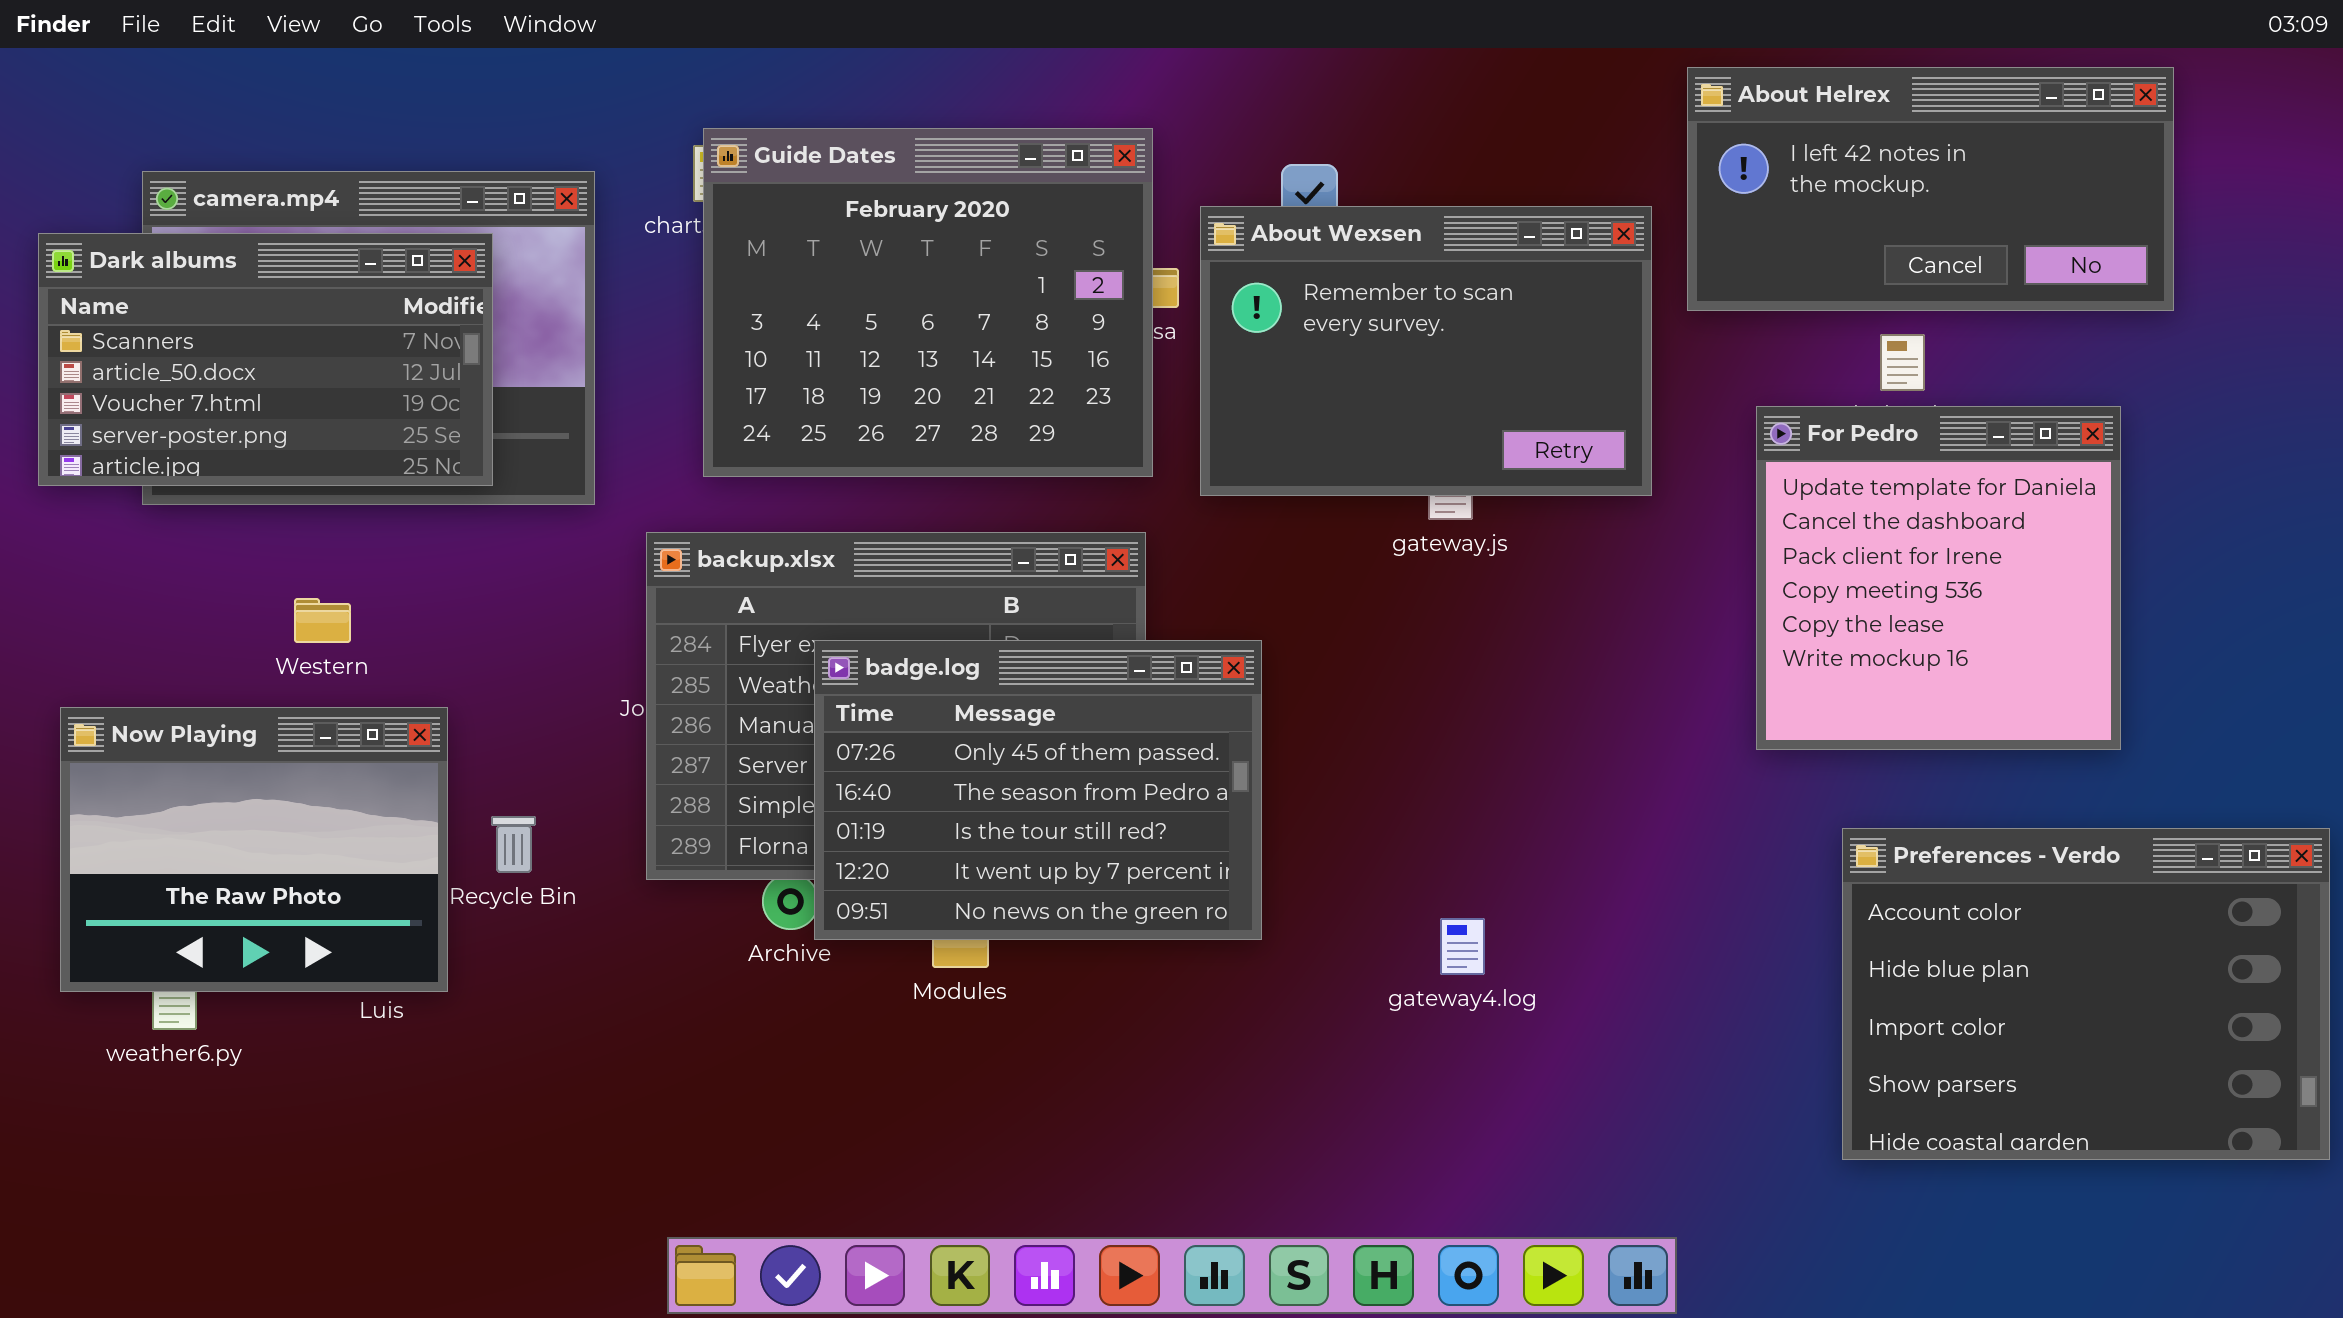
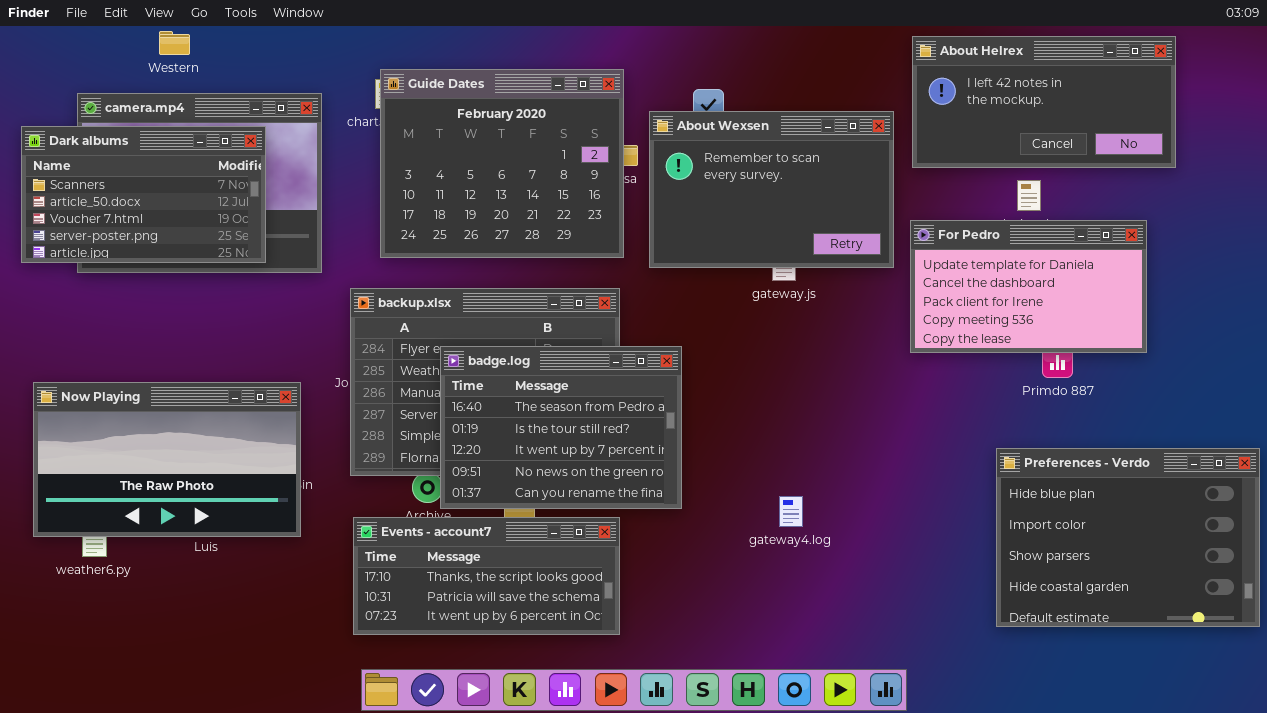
For Pedro: [1756,406,2121,750] -> [910,220,1147,353], resized
Western: [294,598,351,643] -> [159,31,190,55], moved
badge.log: [814,640,1262,940] -> [440,346,682,509], scrolled down 1 row
Now Playing: [60,707,448,992] -> [33,382,301,537], resized
Preferences - Verdo: [1842,828,2330,1160] -> [996,448,1260,627], scrolled down 1 row
Events - account7: none -> [353,517,620,635], opened

